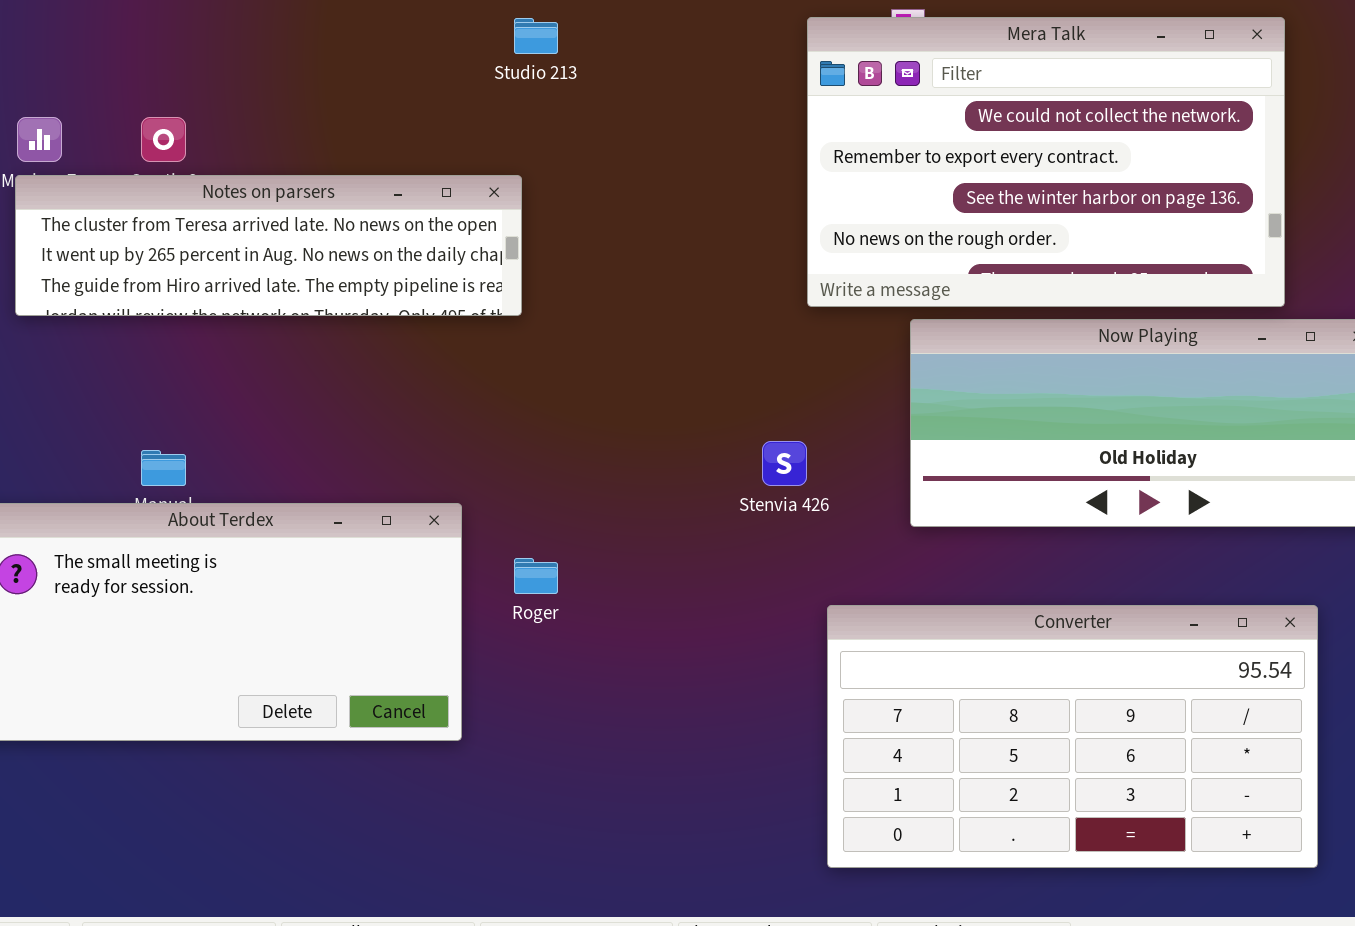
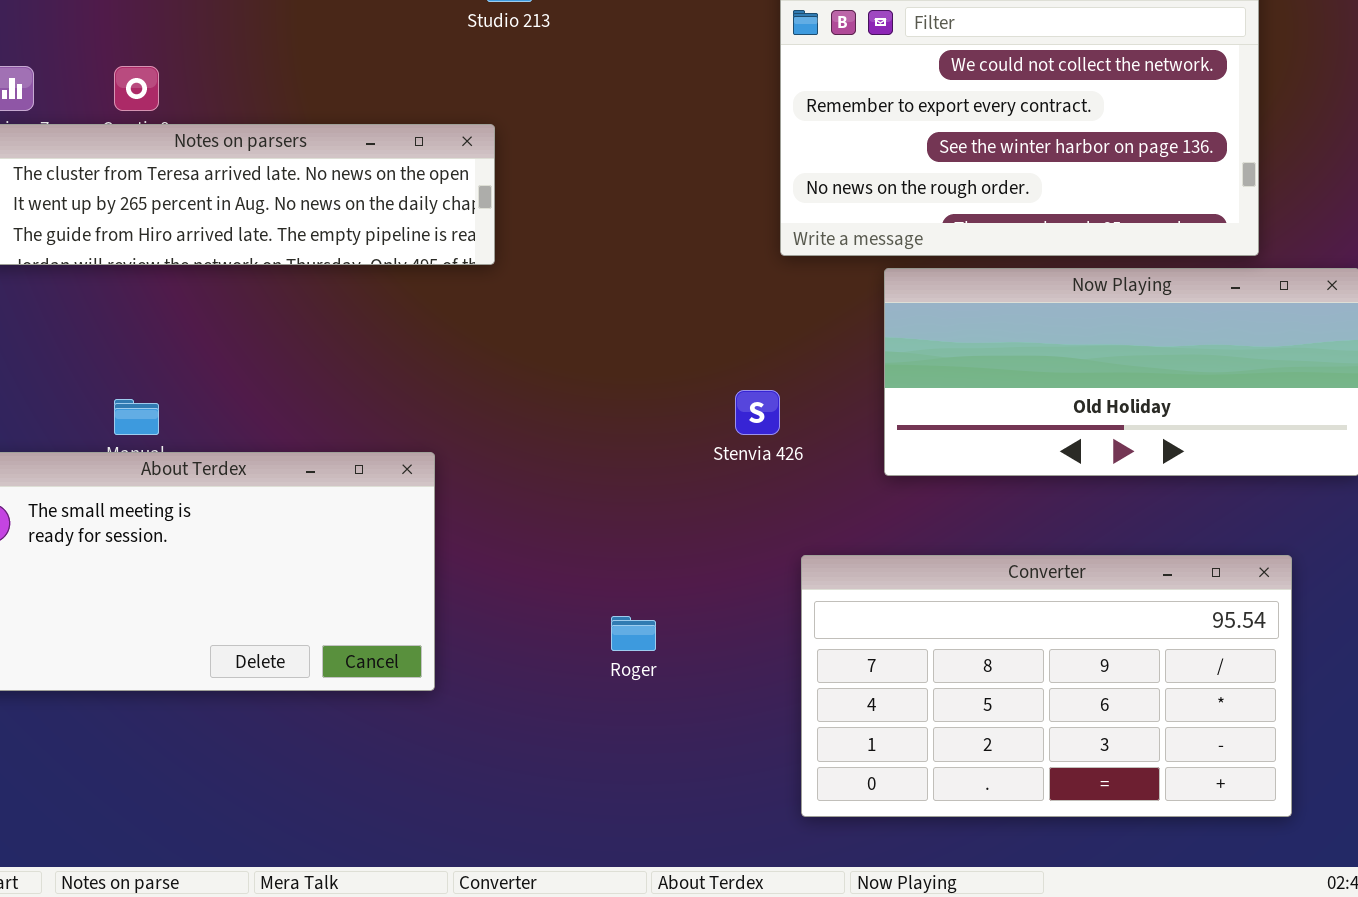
Roger: [514,558,558,594] -> [611,616,656,651], moved

